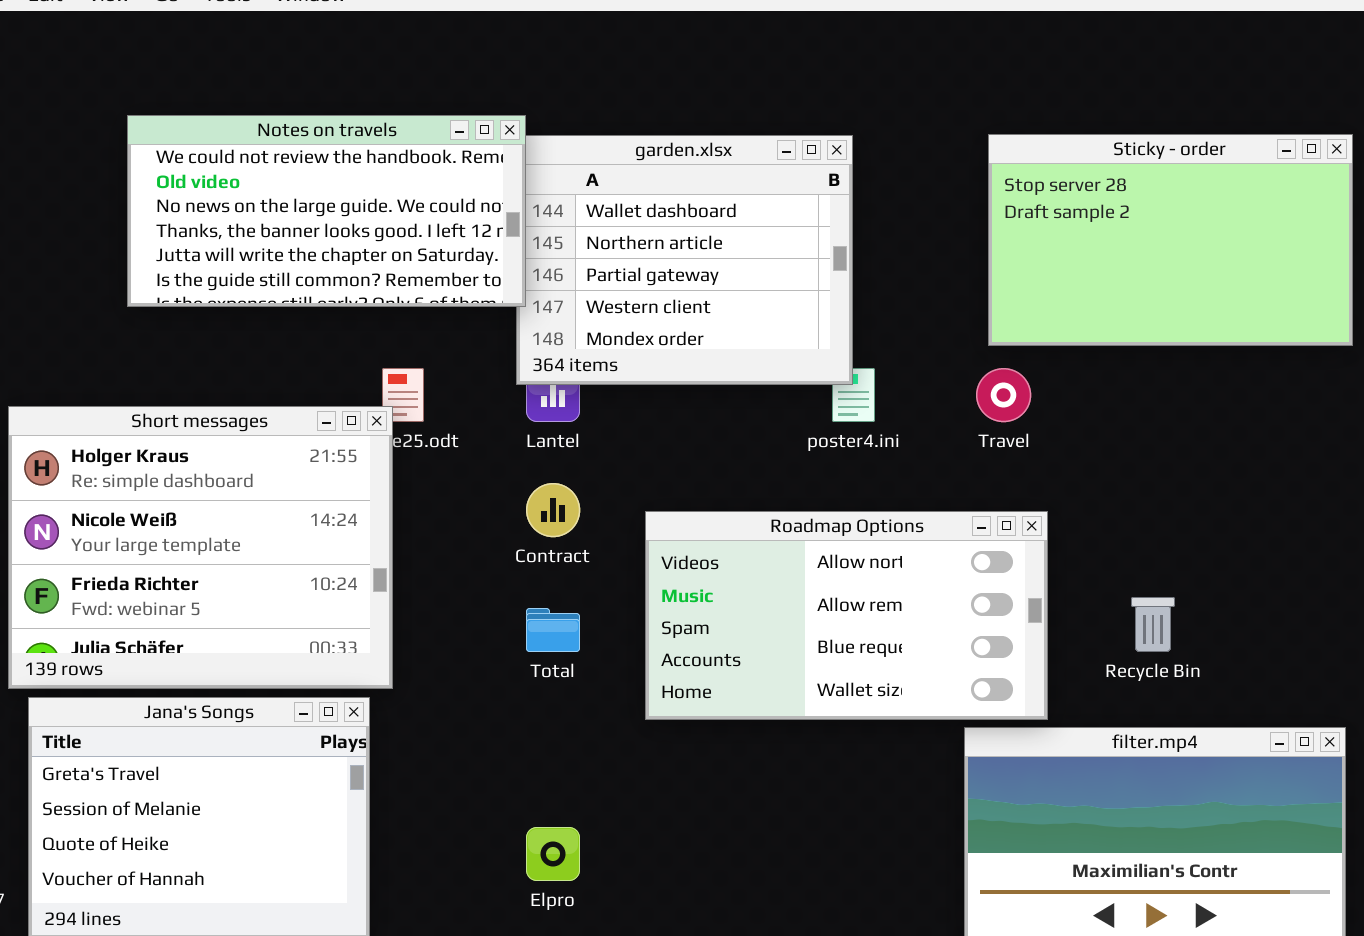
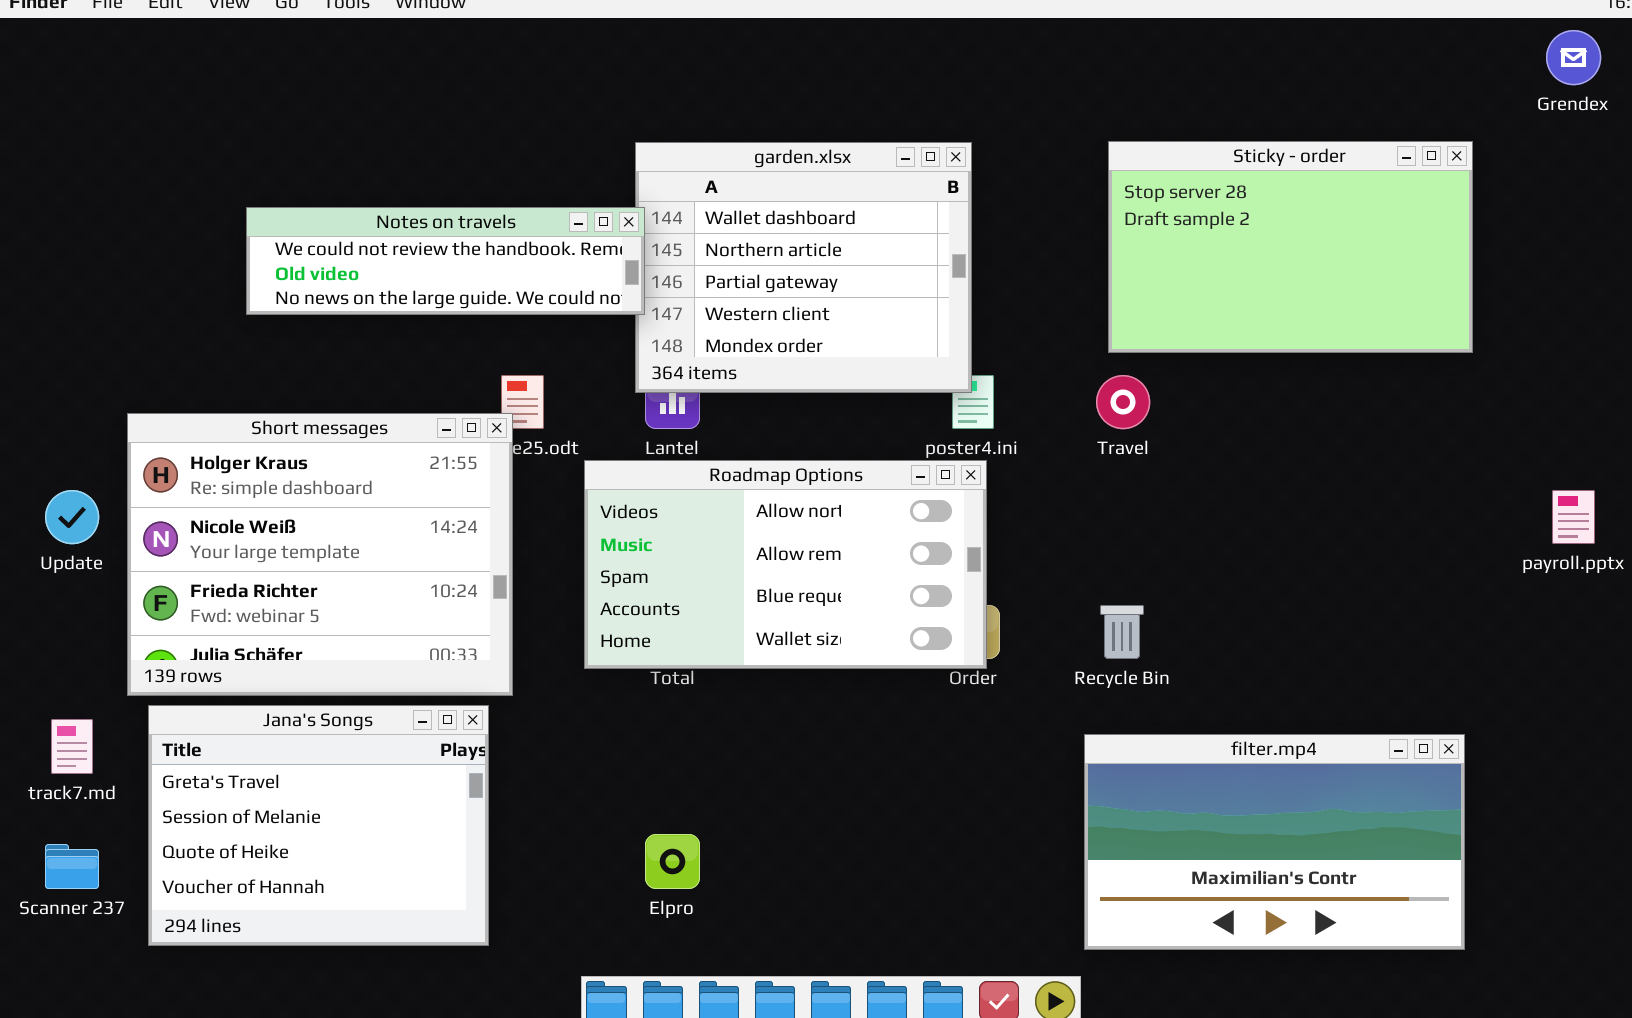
Notes on travels: [127,115,526,307] -> [246,207,645,315], resized
Roadmap Options: [645,511,1048,720] -> [584,460,987,669], moved
Recycle Bin: [1131,597,1175,652] -> [1100,605,1144,659], moved

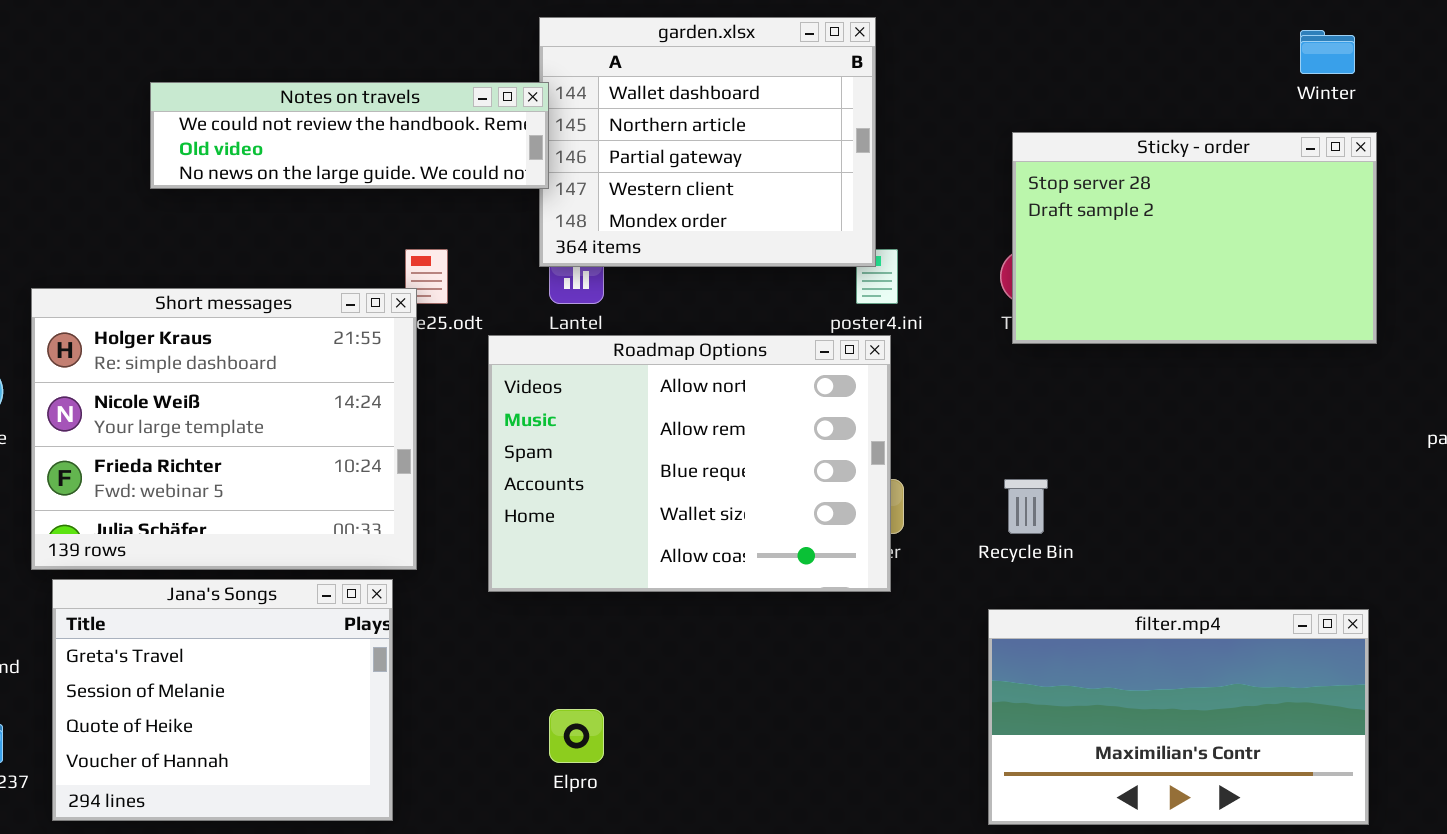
Sticky - order: [1108,141,1473,353] -> [1012,132,1377,344], moved
Roadmap Options: [584,460,987,669] -> [488,335,891,592], resized

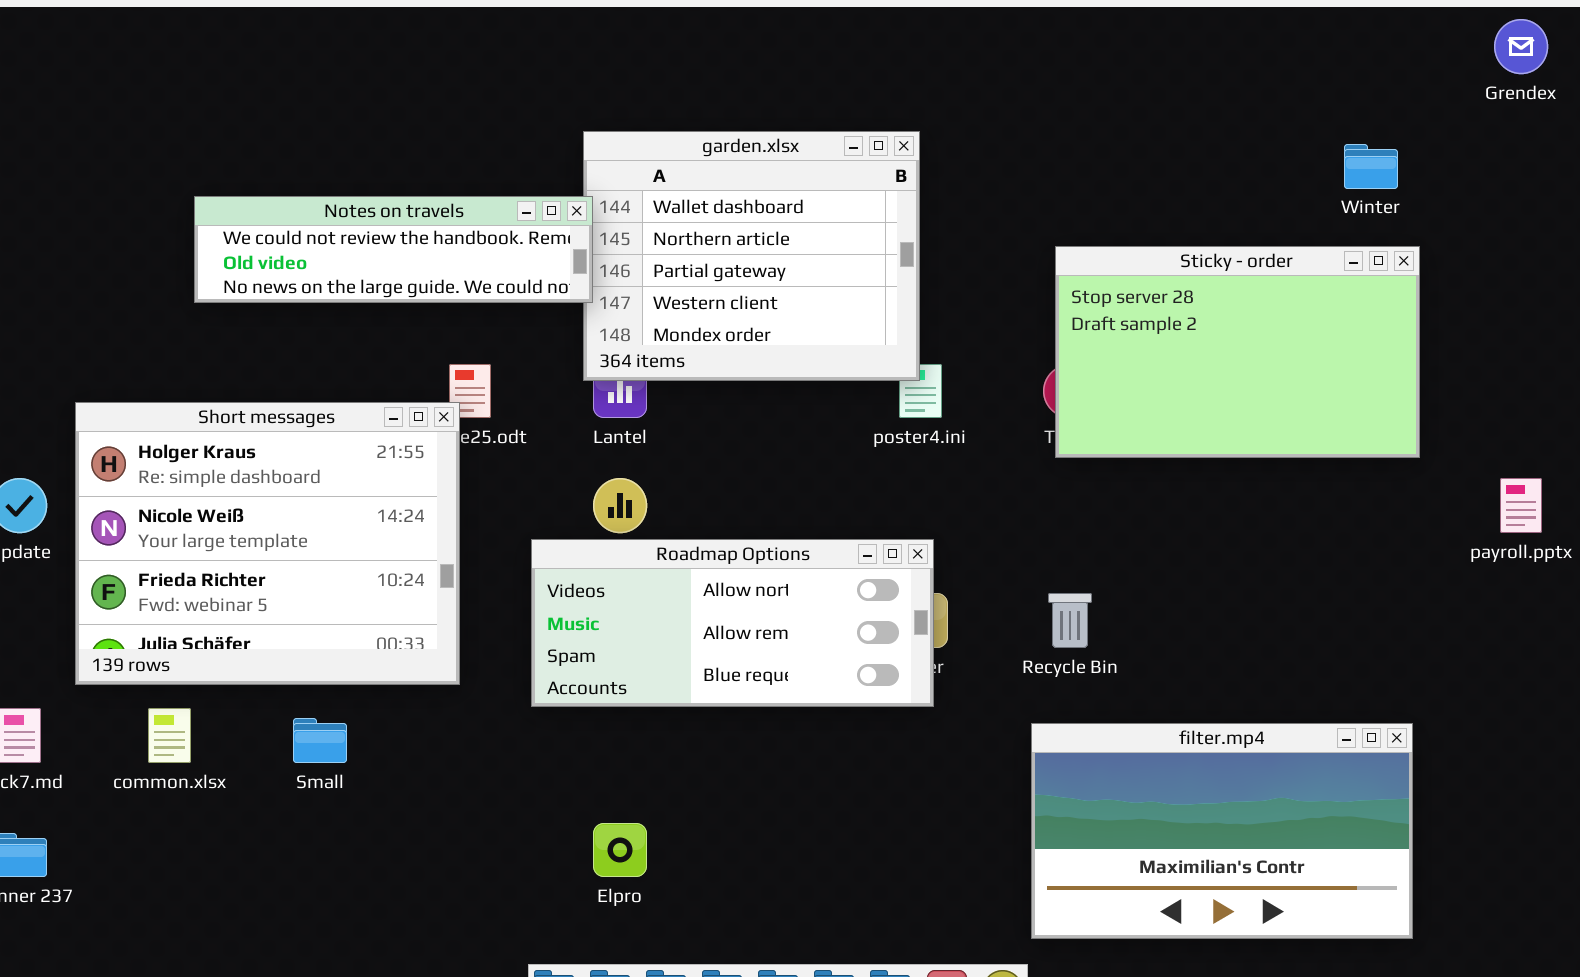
Roadmap Options: [488,335,891,592] -> [531,539,934,707], resized
Jana's Songs: [52,579,393,821] -> none, closed

